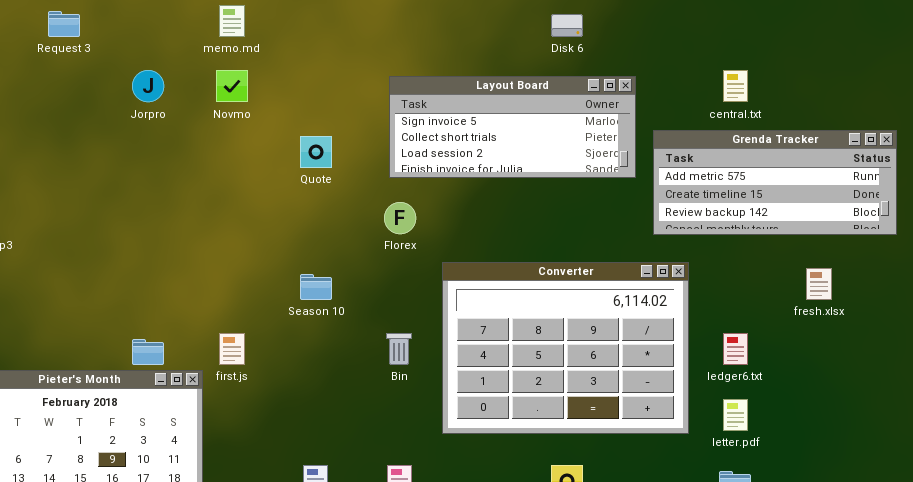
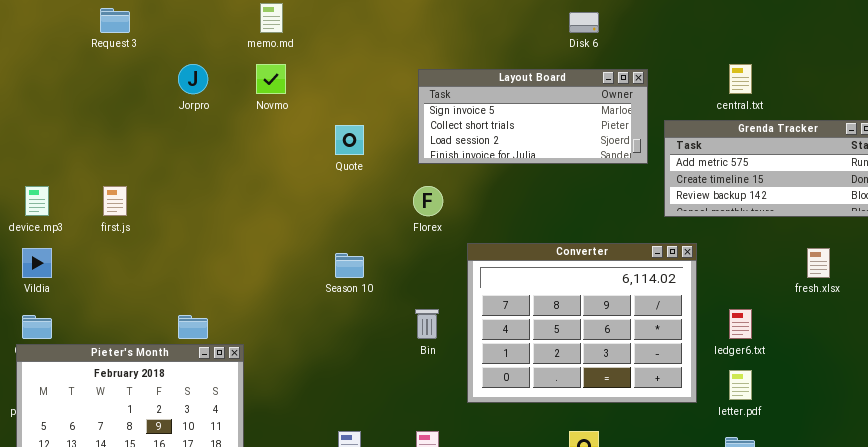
first.js: [219,333,245,365] -> [103,186,127,216], moved

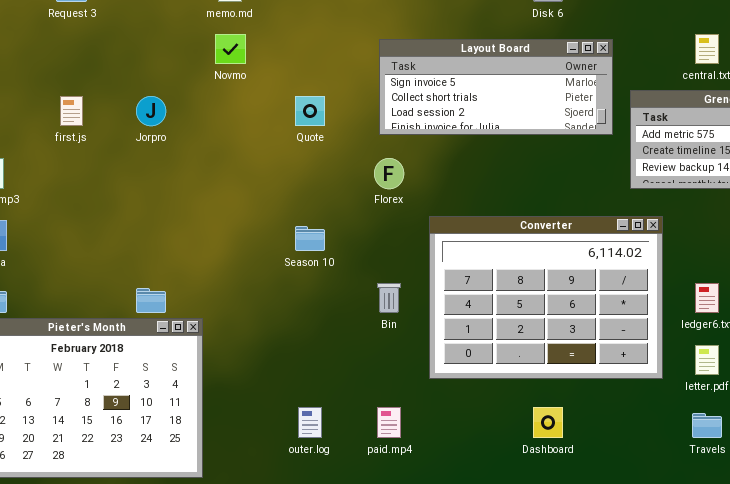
Jorpro: [178,64,208,94] -> [136,96,166,126], moved
first.js: [103,186,127,216] -> [60,96,83,126], moved

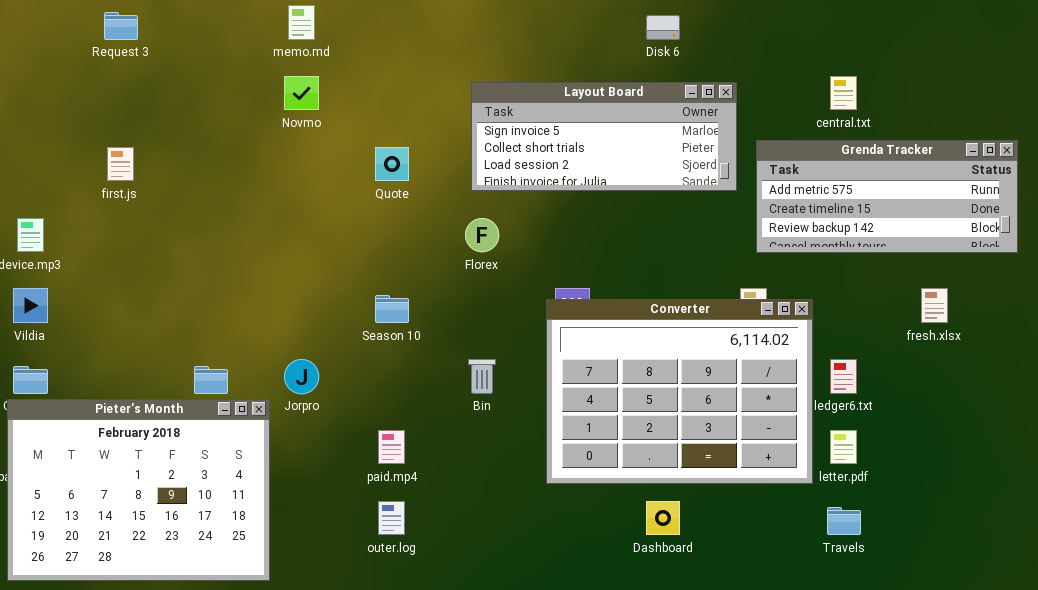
Jorpro: [136,96,166,126] -> [284,359,319,394], moved
Converter: [429,216,663,379] -> [546,299,813,484], moved
paid.mp4: [377,407,401,438] -> [378,430,405,464], moved

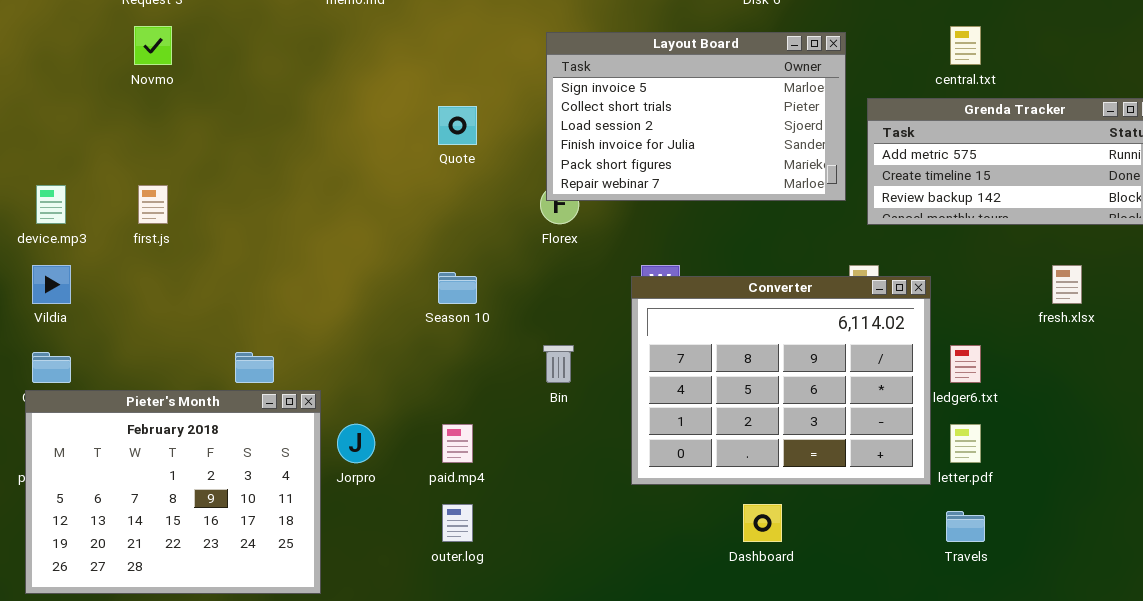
Novmo: [284,76,319,110] -> [134,26,172,65], moved
Layout Board: [471,82,737,191] -> [546,32,846,201], resized
first.js: [107,147,134,181] -> [138,185,168,224], moved
Jorpro: [284,359,319,394] -> [337,424,375,463], moved

